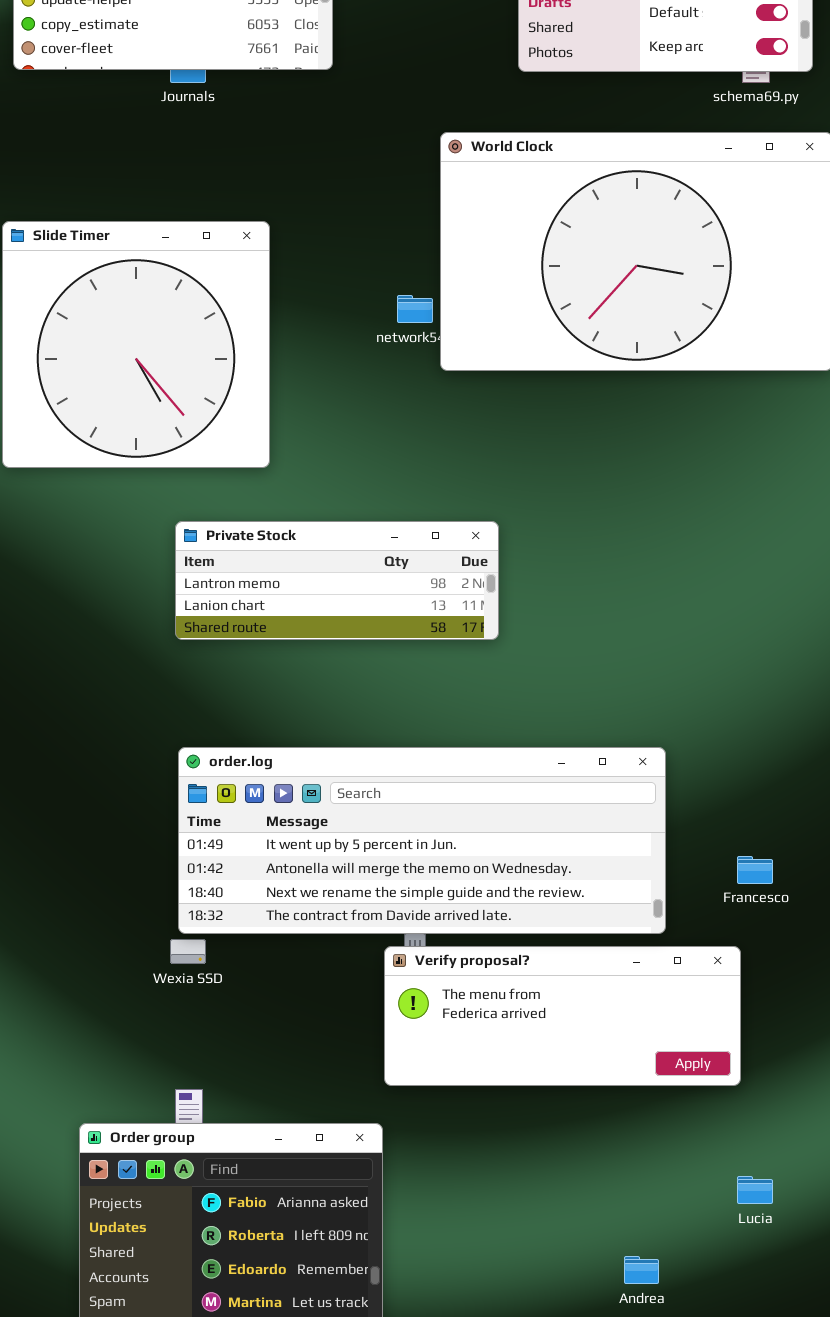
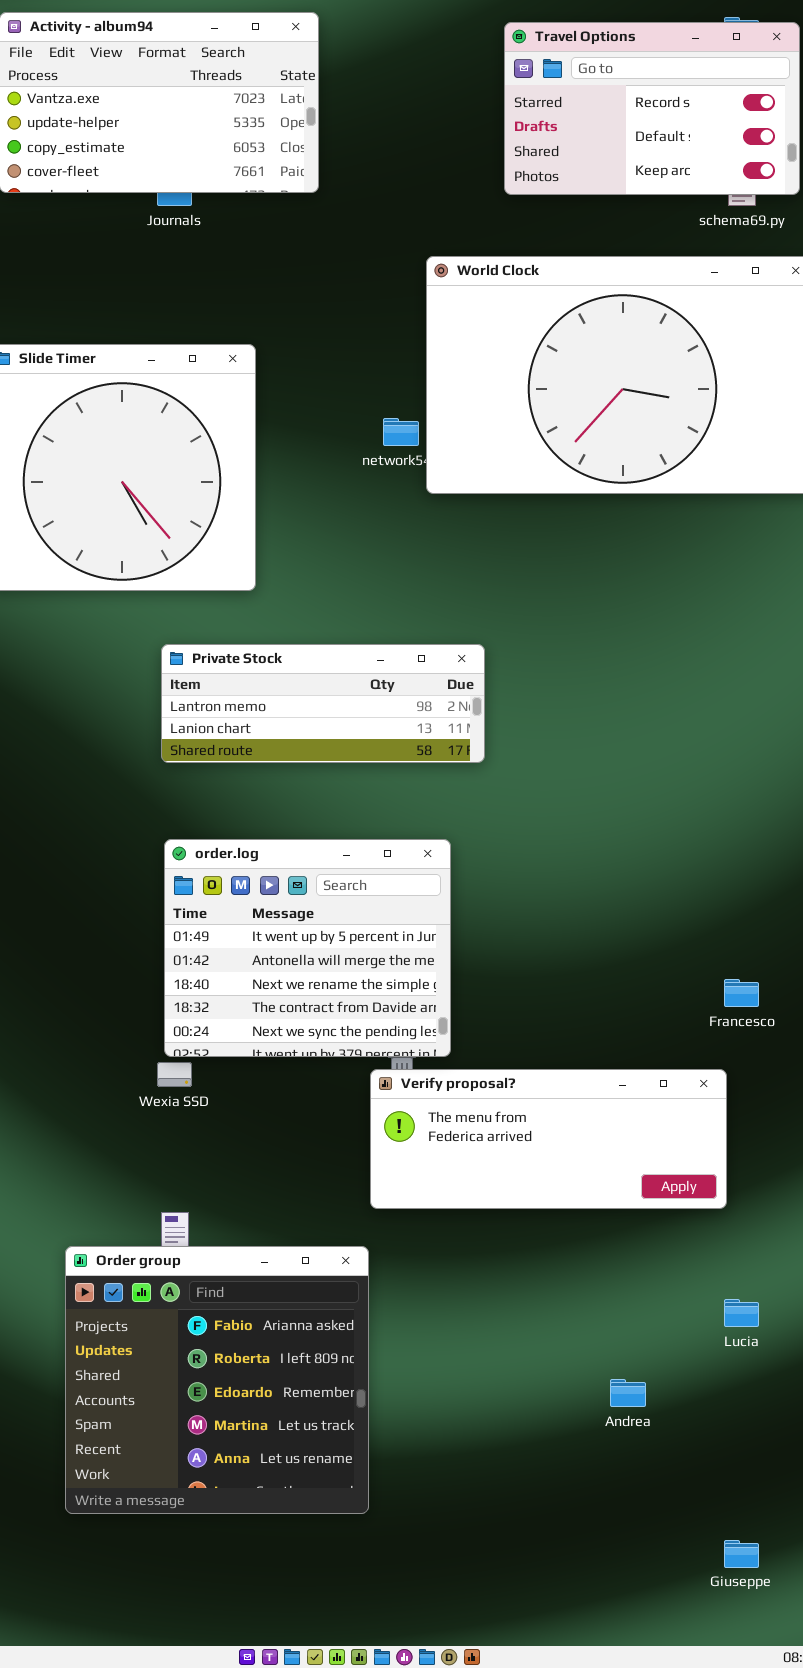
order.log: [178,747,666,934] -> [164,839,451,1057], resized

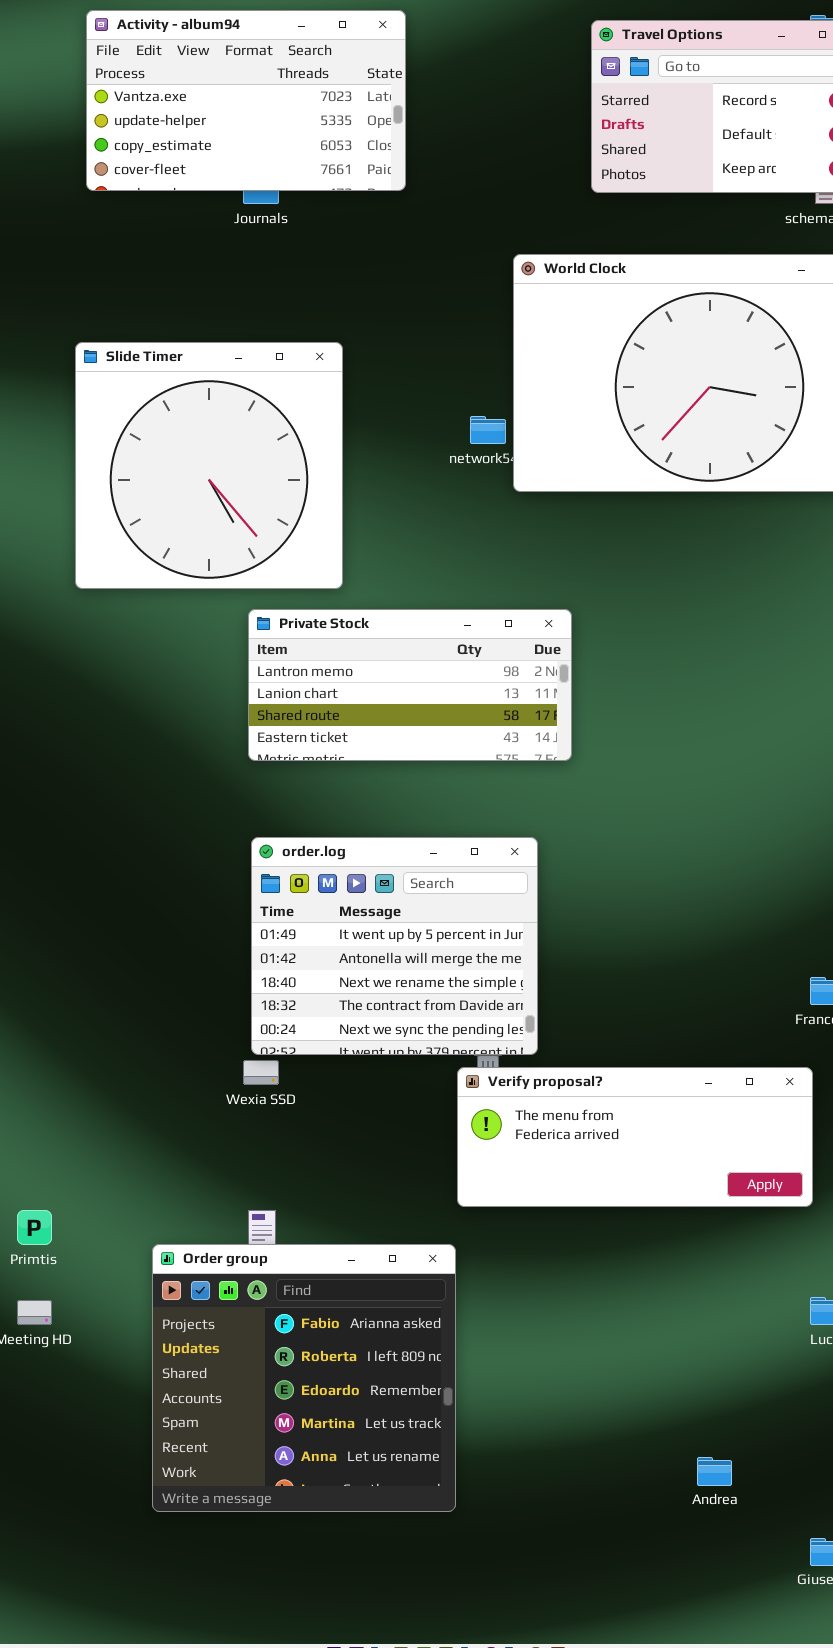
Private Stock: [161,644,485,763] -> [248,609,572,761], resized
Andrea: [610,1379,646,1407] -> [697,1457,732,1486], moved

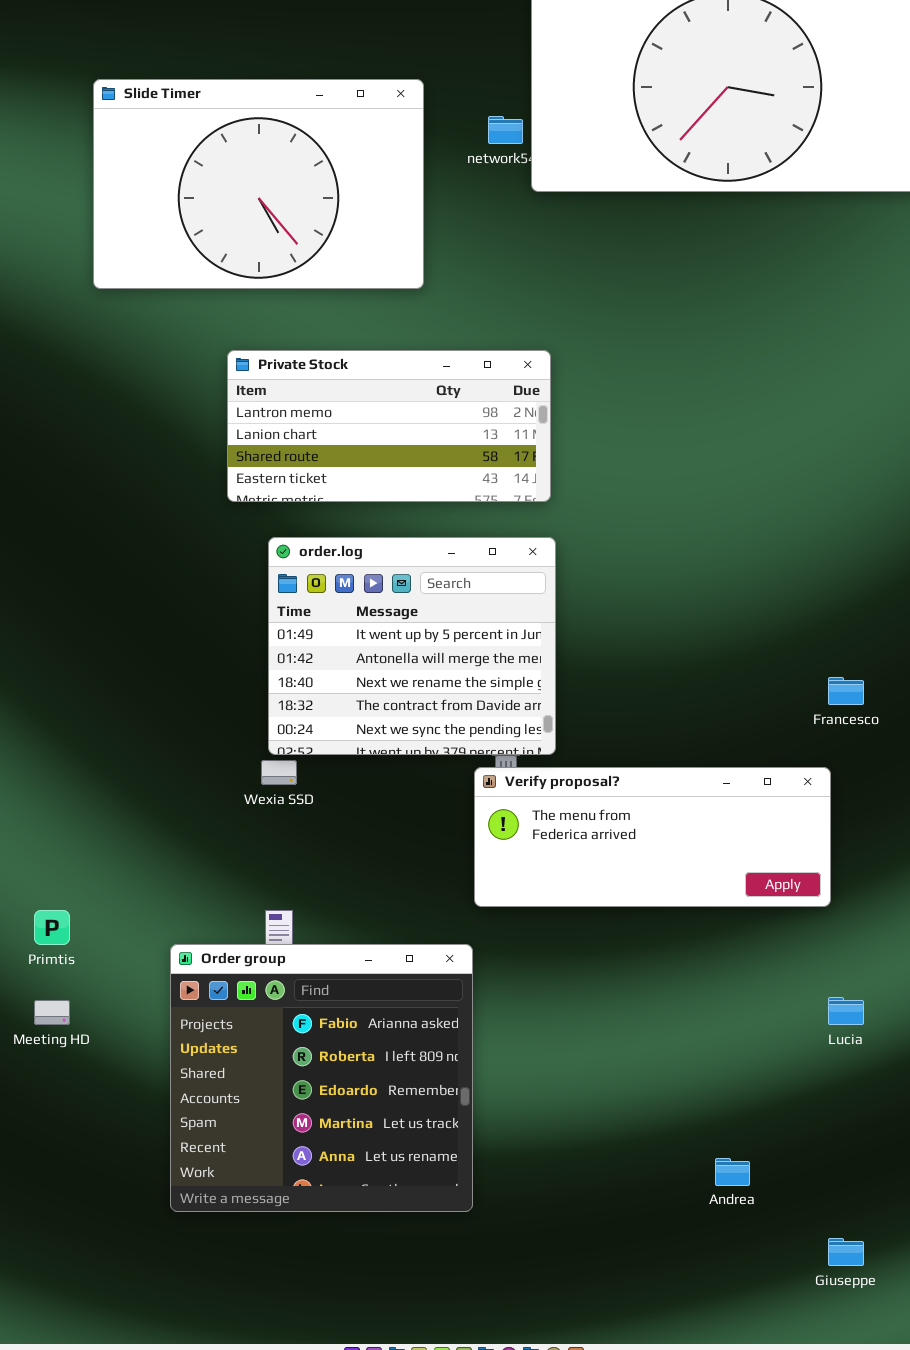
Slide Timer: [75,342,343,589] -> [93,79,424,289], resized
Private Stock: [248,609,572,761] -> [227,350,551,502], moved

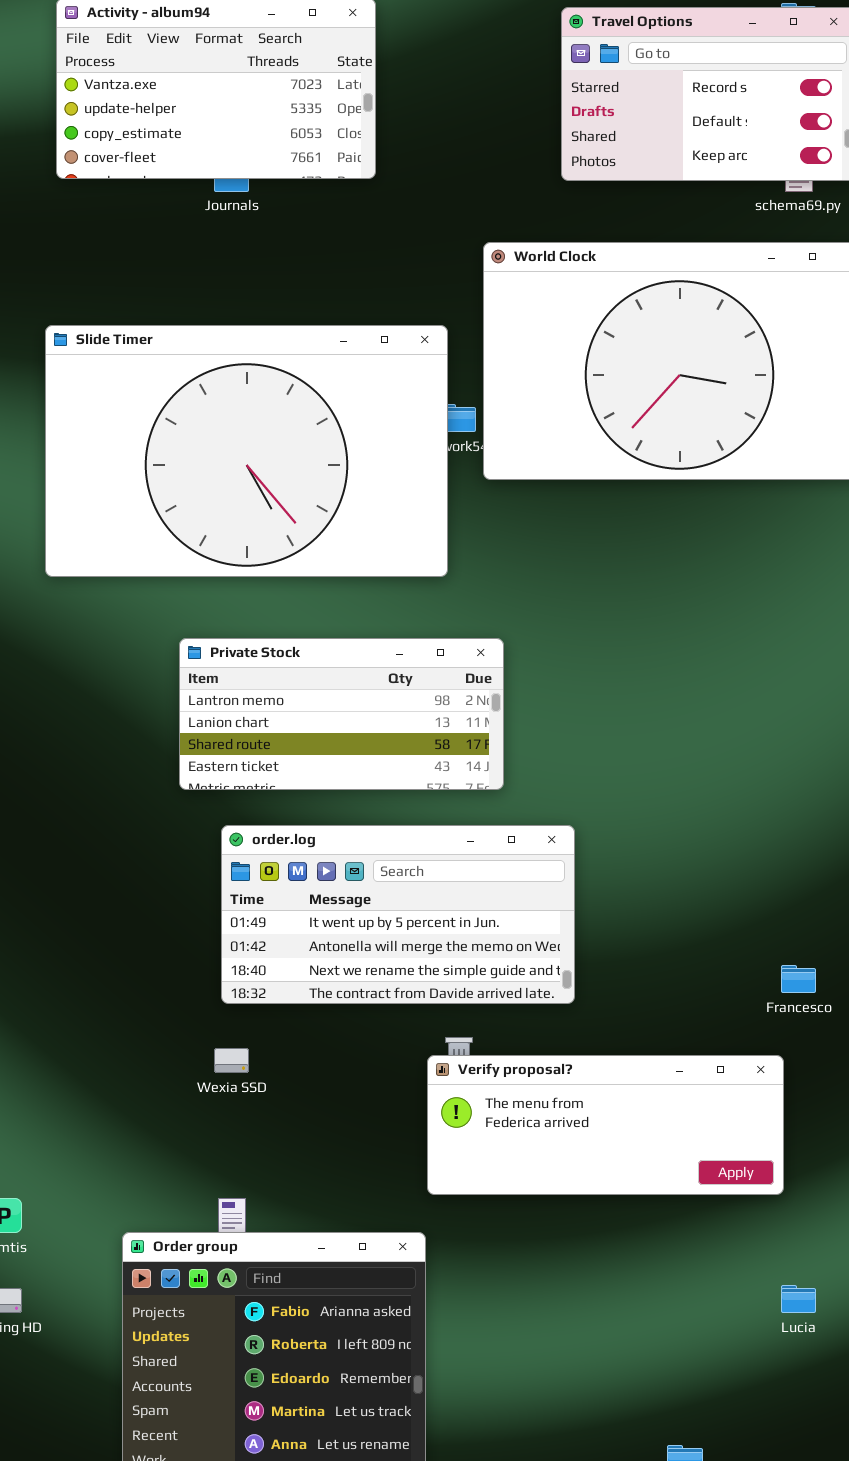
Slide Timer: [93,79,424,289] -> [45,325,448,577], resized
order.log: [268,537,556,755] -> [221,825,575,1004], resized

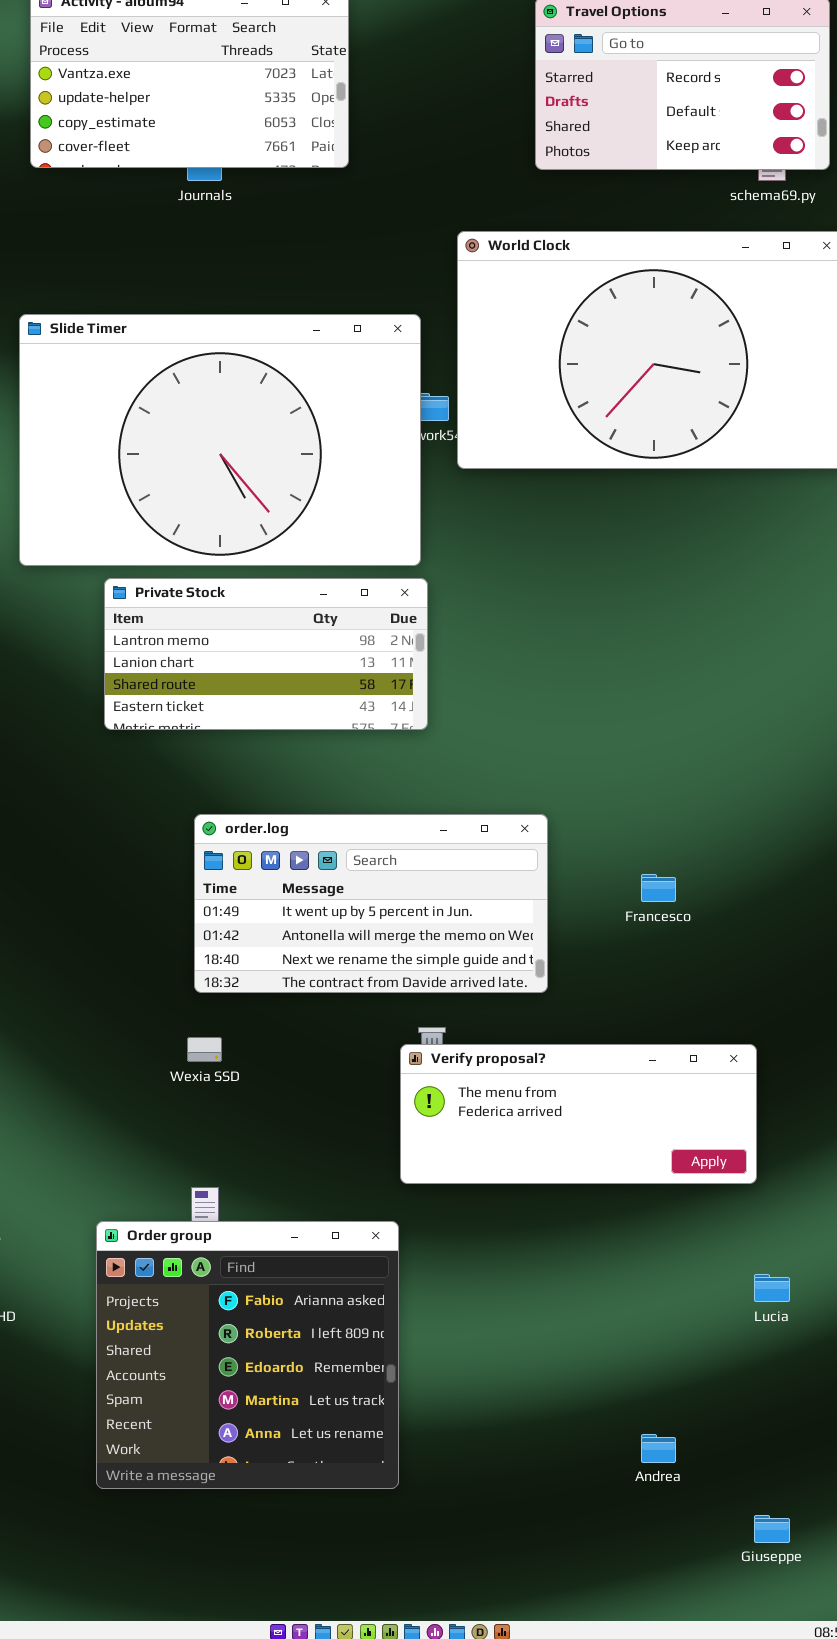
Private Stock: [179,638,504,790] -> [104,578,428,730], moved
Francesco: [781,965,816,993] -> [641,874,676,902], moved

